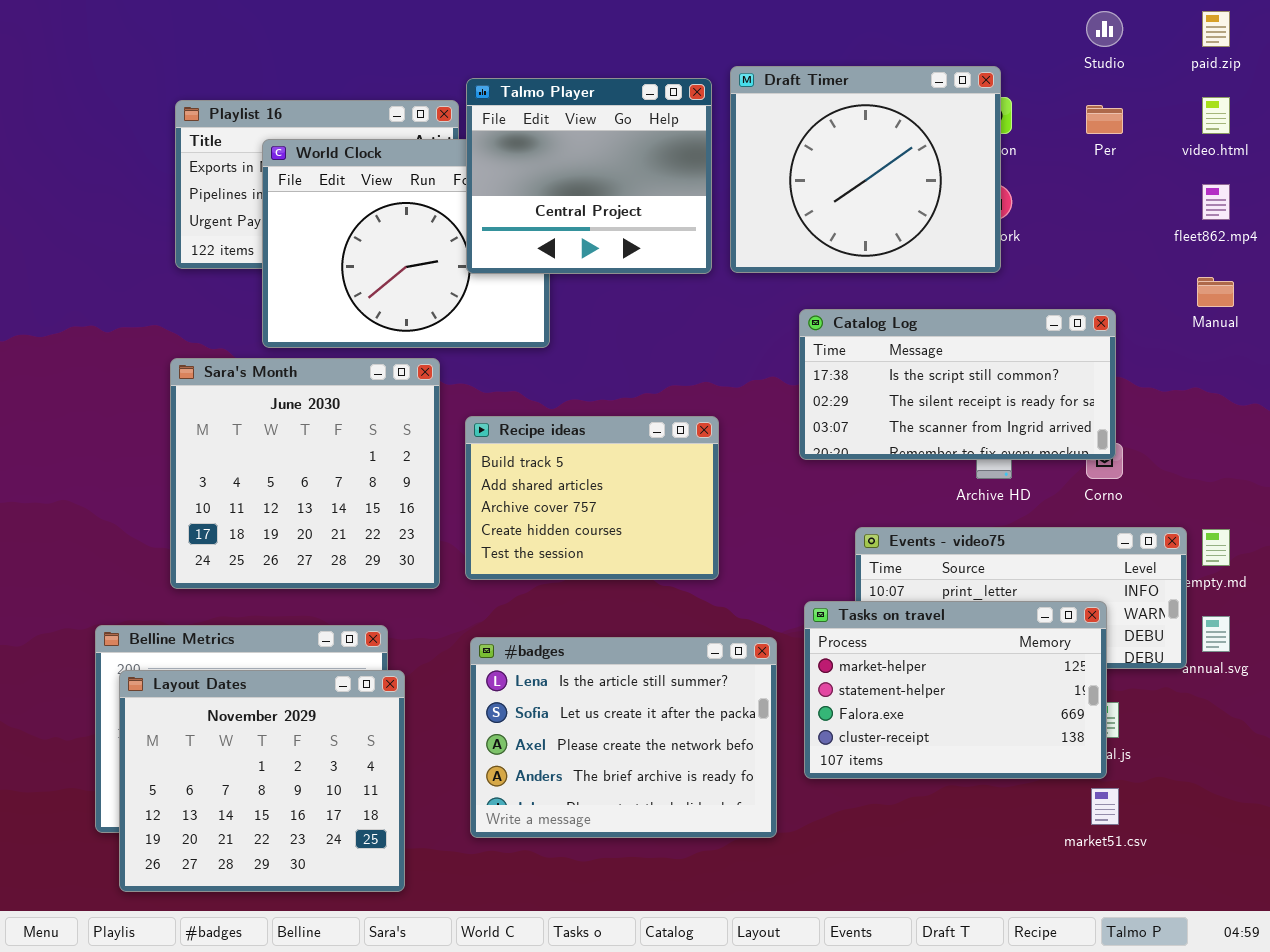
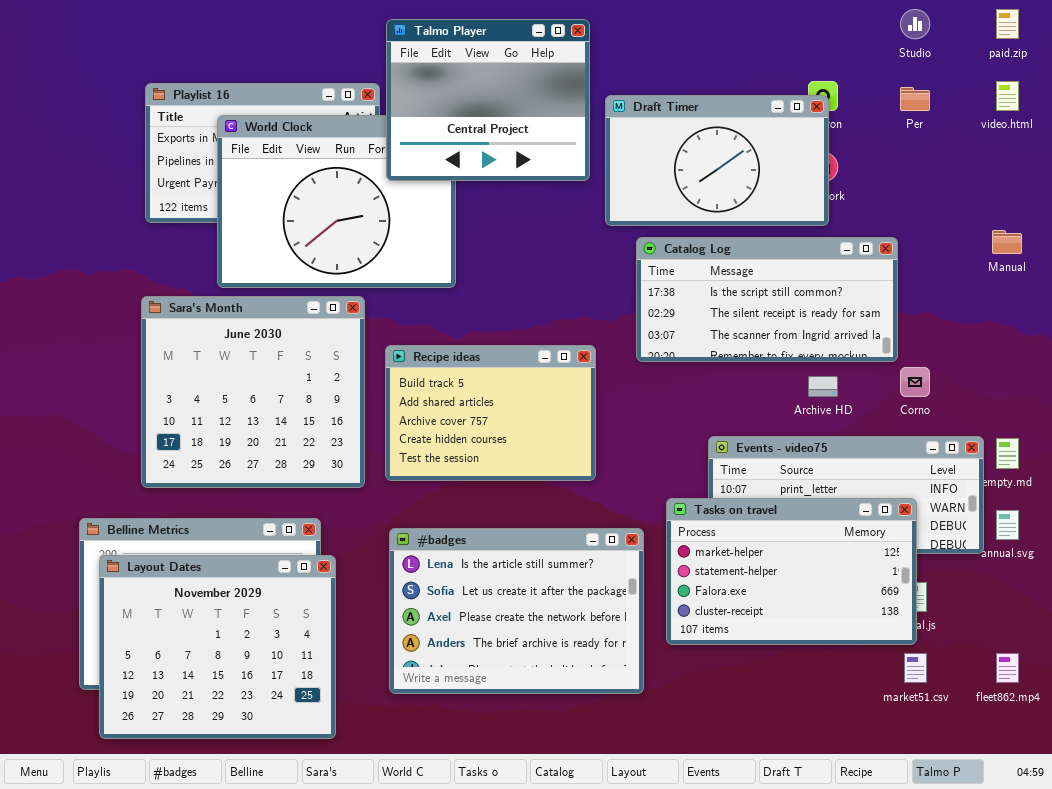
Draft Timer: [730,66,1001,273] -> [605,95,829,226], resized
Talmo Player: [466,78,712,274] -> [386,19,590,181], moved
fleet862.mp4: [1202,184,1230,220] -> [996,653,1019,683], moved
Catalog Log: [799,309,1116,460] -> [636,237,898,362], moved

